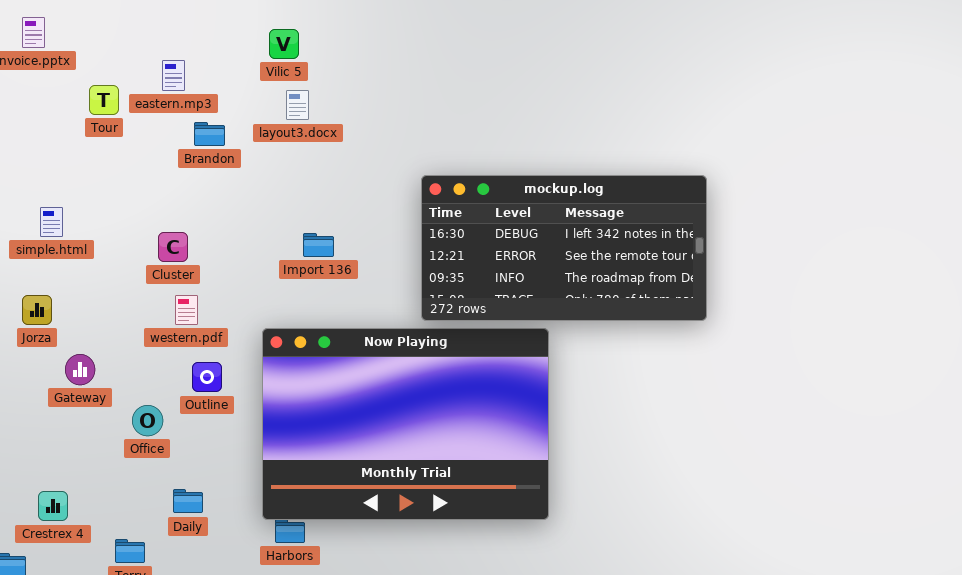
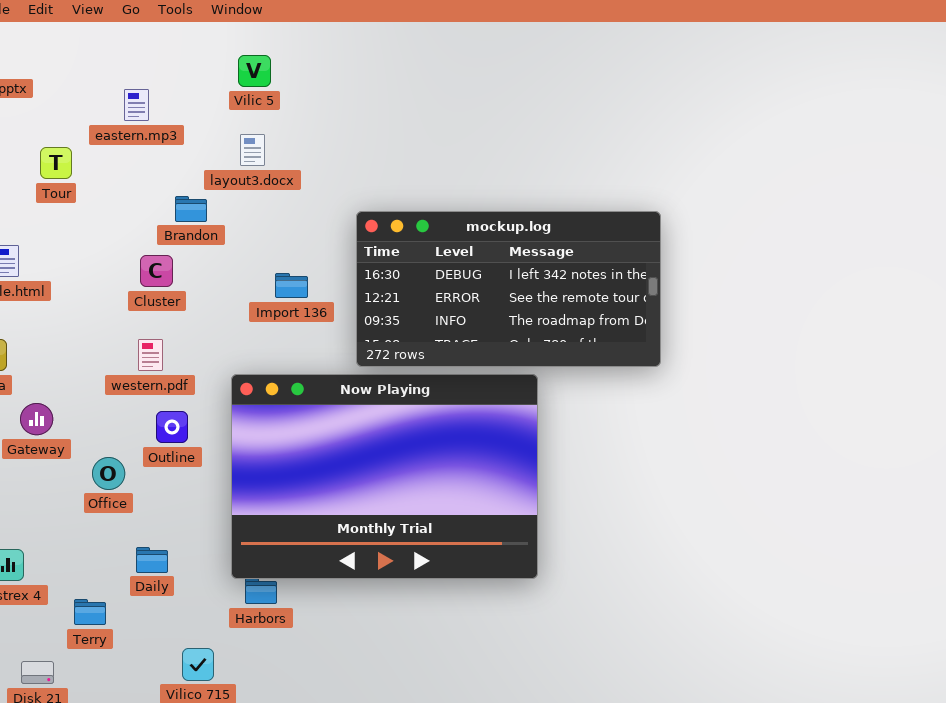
Tour: [89,85,119,115] -> [40,147,72,179], moved
layout3.docx: [286,90,309,120] -> [240,134,265,166], moved
Brandon: [194,122,225,146] -> [175,196,207,222], moved
mockup.log: [421,175,707,321] -> [356,211,661,367], moved
Cluster: [158,232,188,262] -> [140,255,173,287], moved

